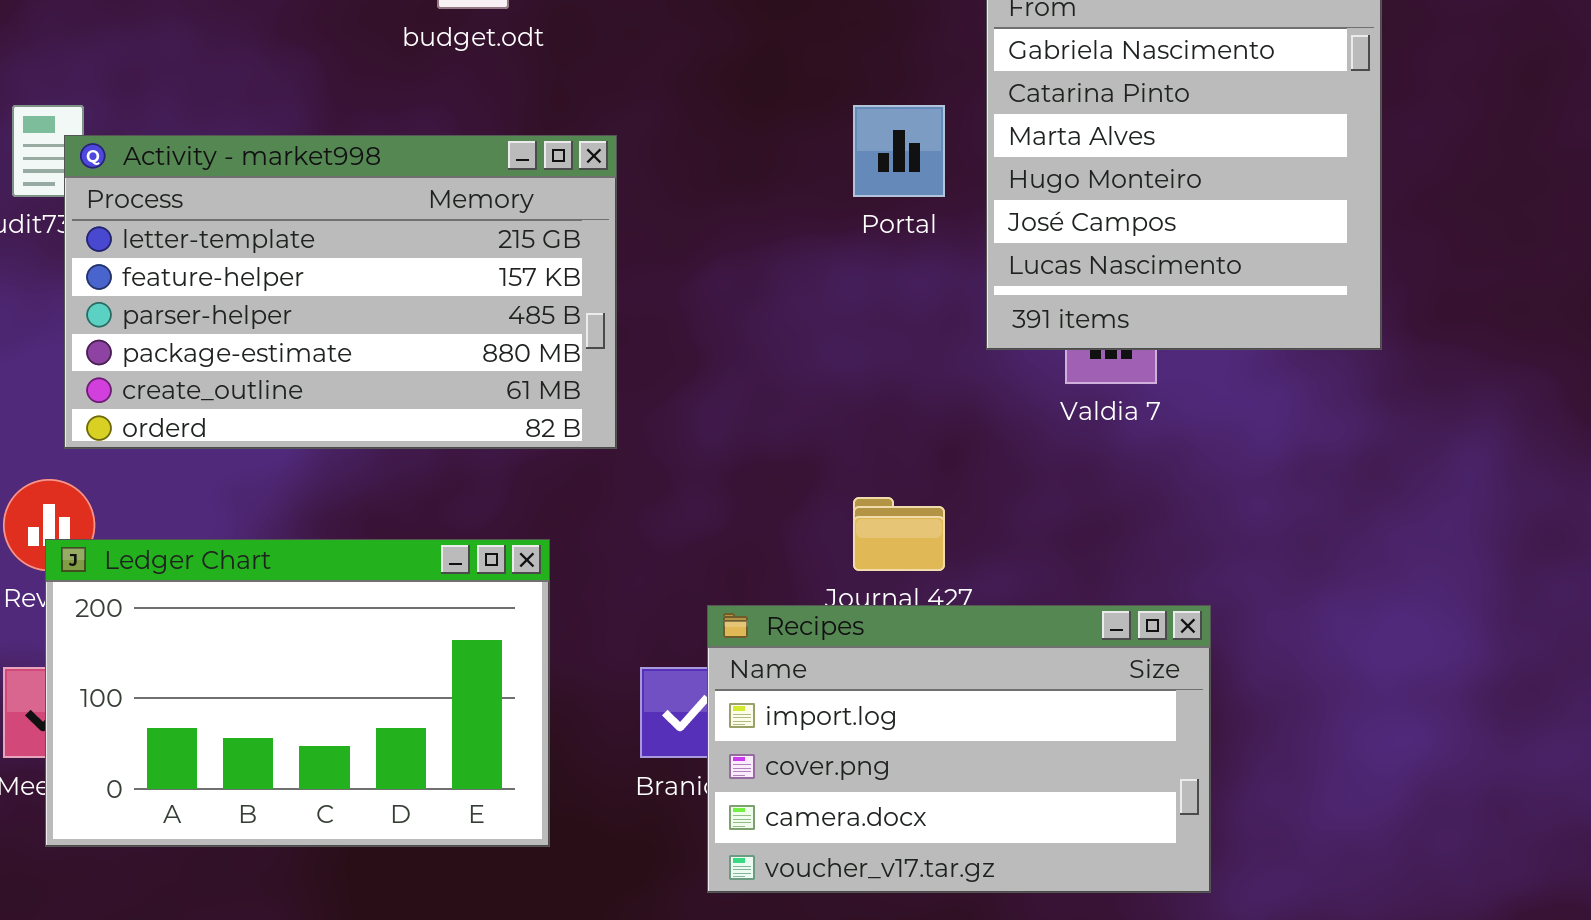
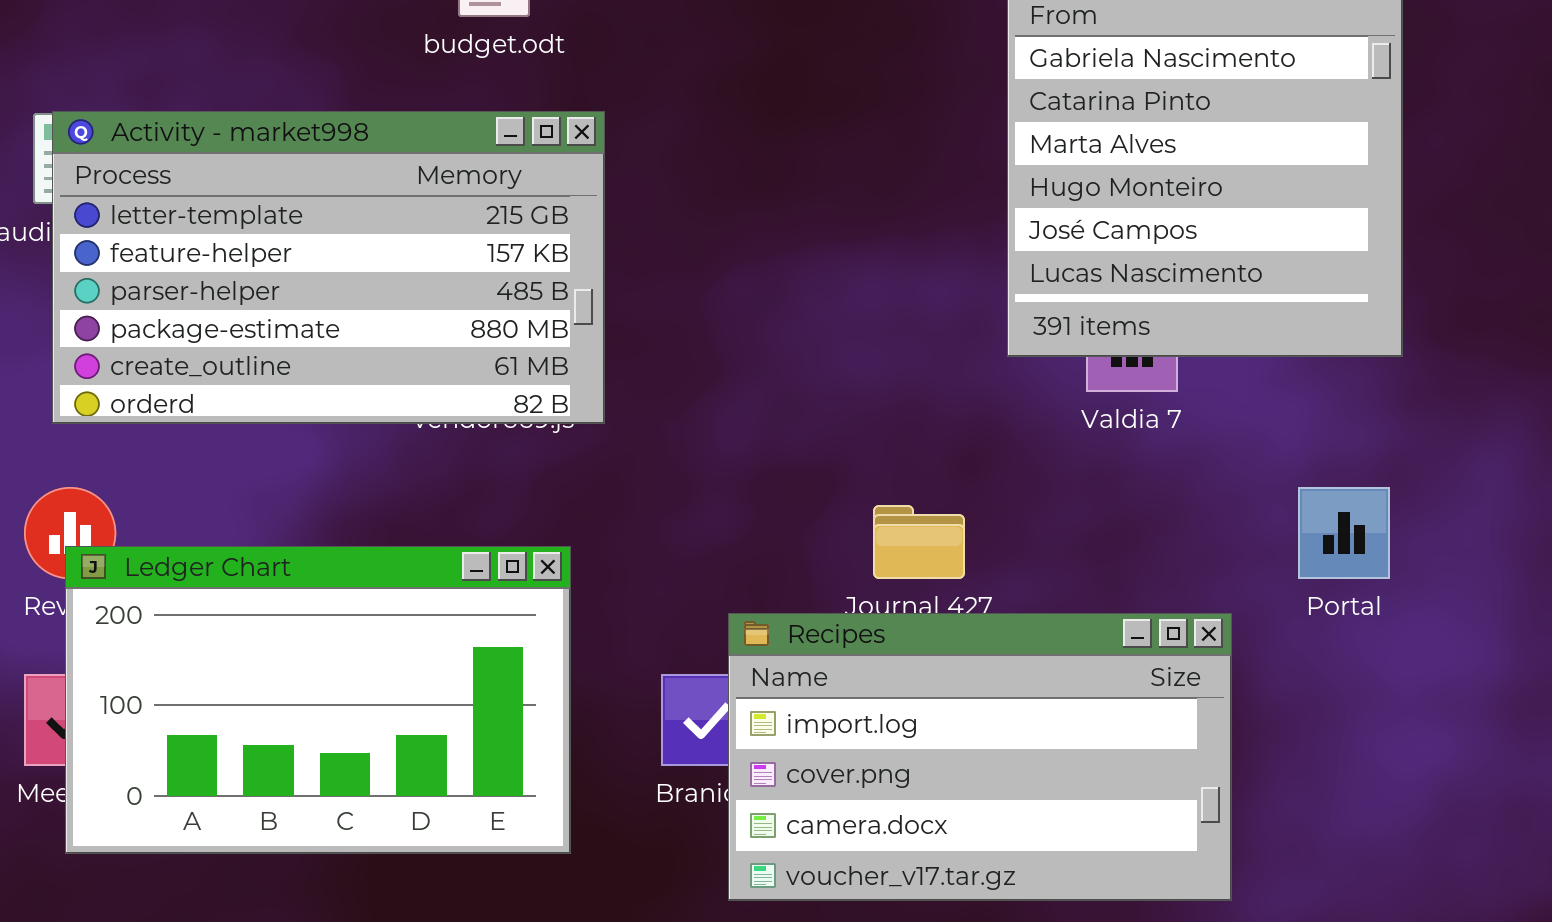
Portal: [853,105,945,197] -> [1298,487,1390,579], moved
Activity - market998: [64,135,617,449] -> [52,111,605,424], moved

